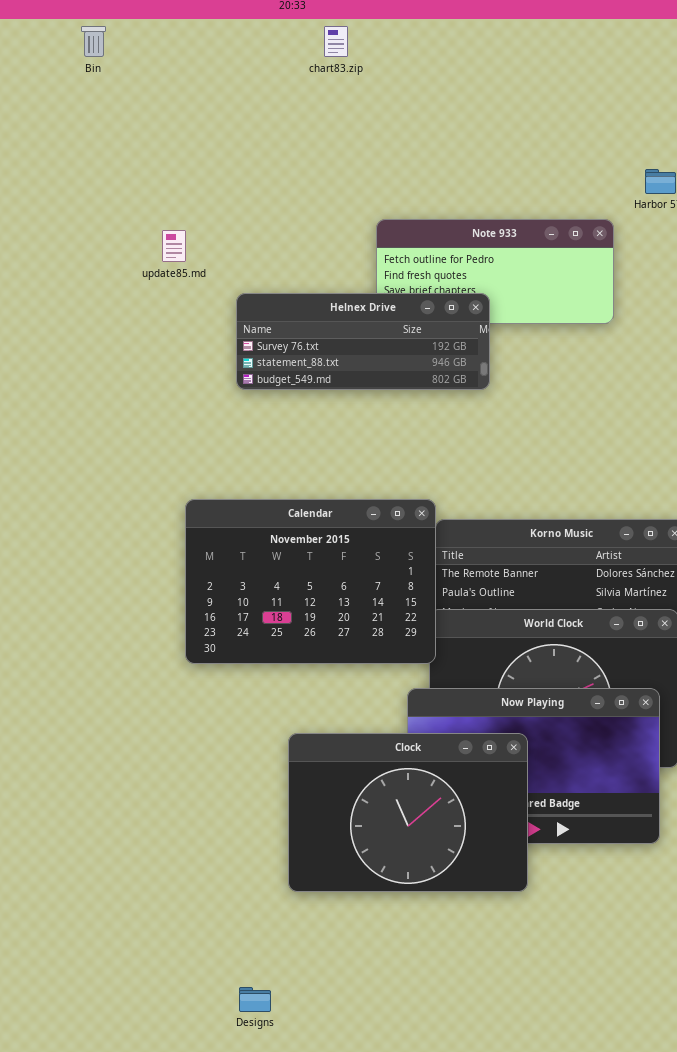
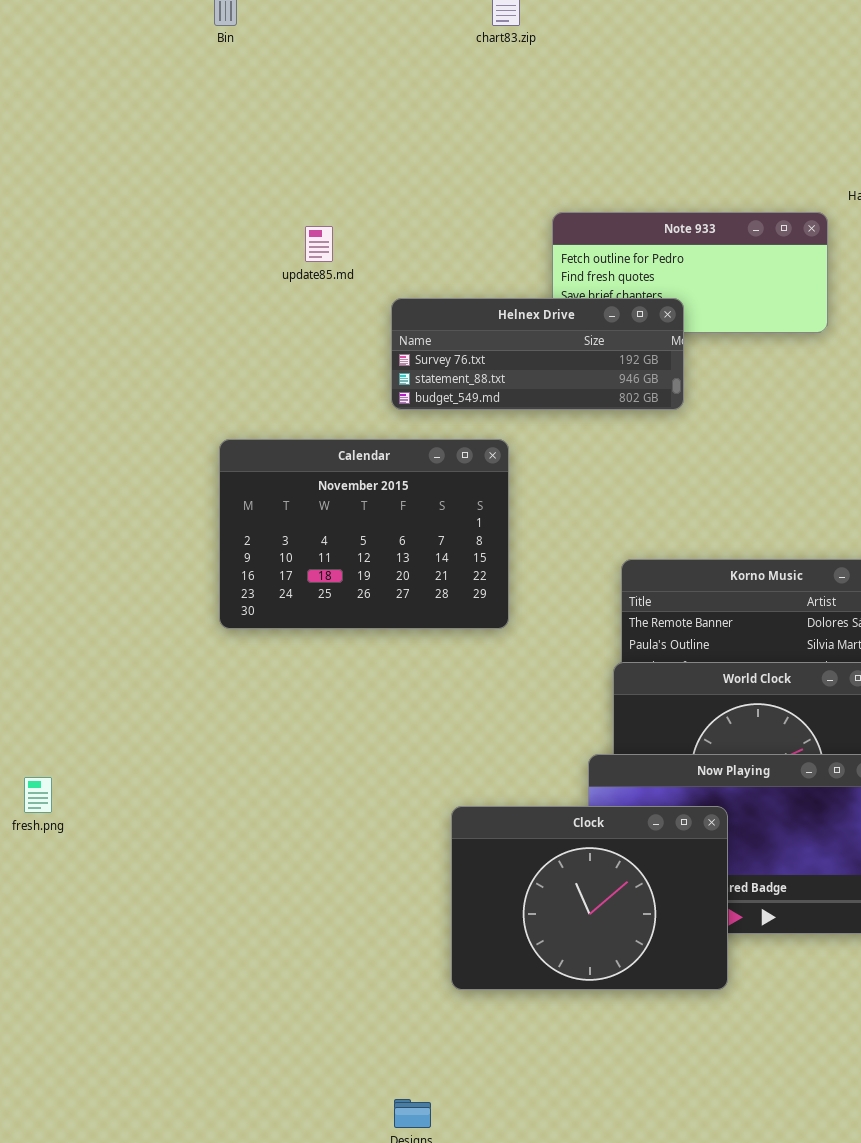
Calendar: [185,499,436,664] -> [219,439,509,629], moved

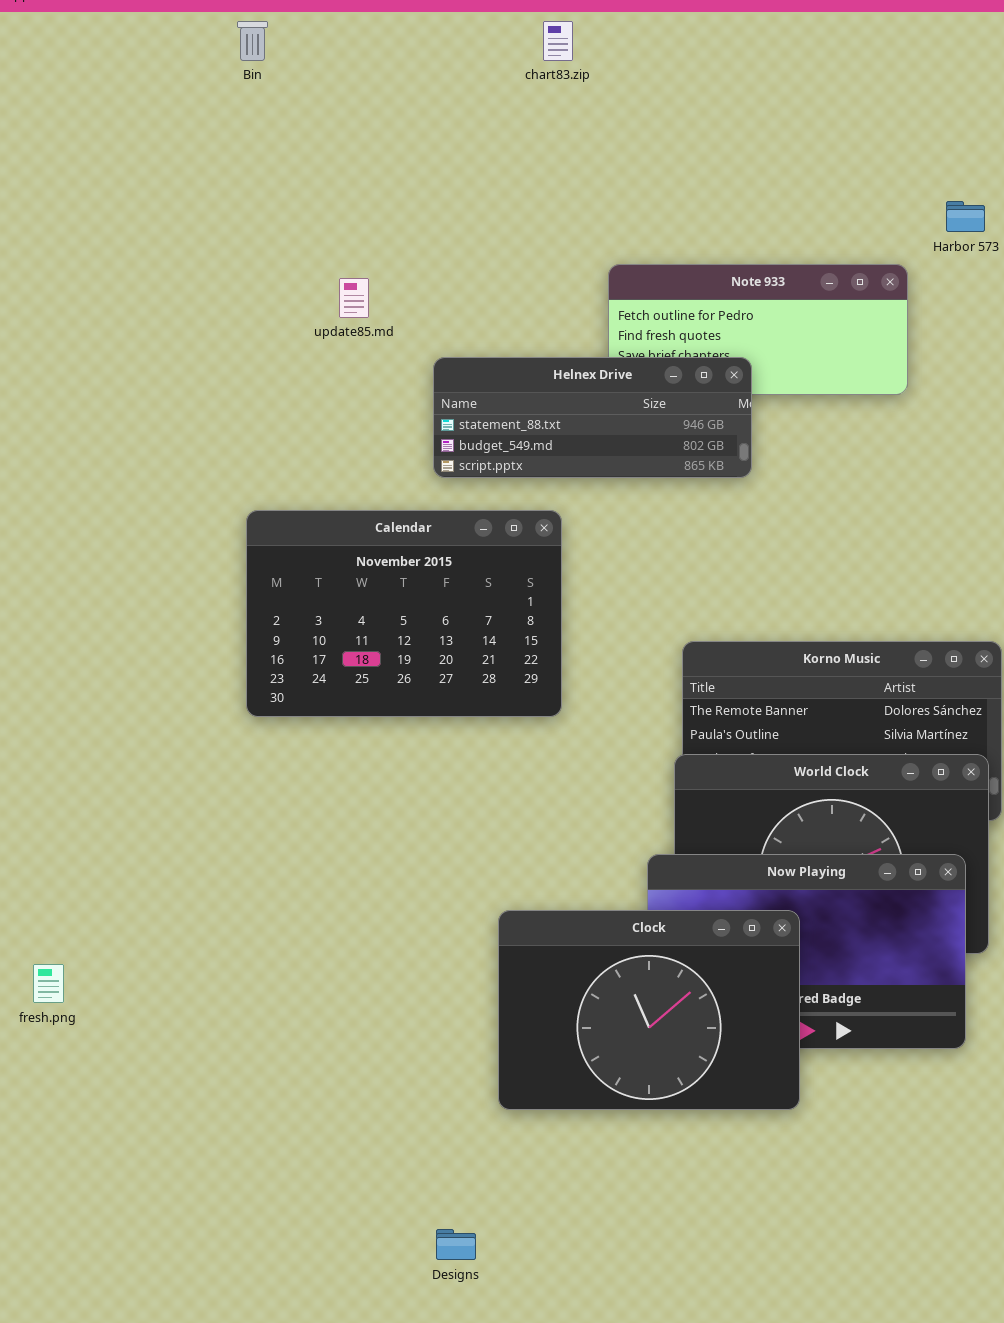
Helnex Drive: [391,298,684,410] -> [433,357,752,478], scrolled down 1 row
fresh.png: [24,777,52,813] -> [33,964,64,1003], moved

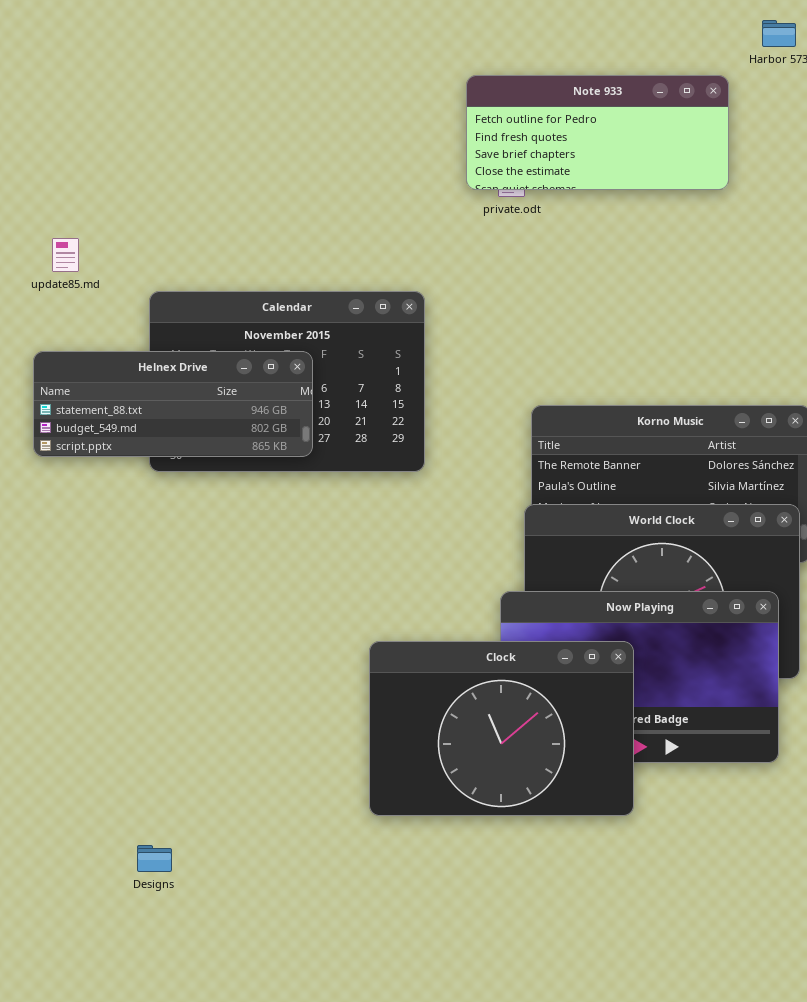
update85.md: [339,278,369,318] -> [52,238,79,272], moved
Helnex Drive: [433,357,752,478] -> [33,351,313,457], moved
Designs: [436,1229,476,1260] -> [137,845,172,872], moved

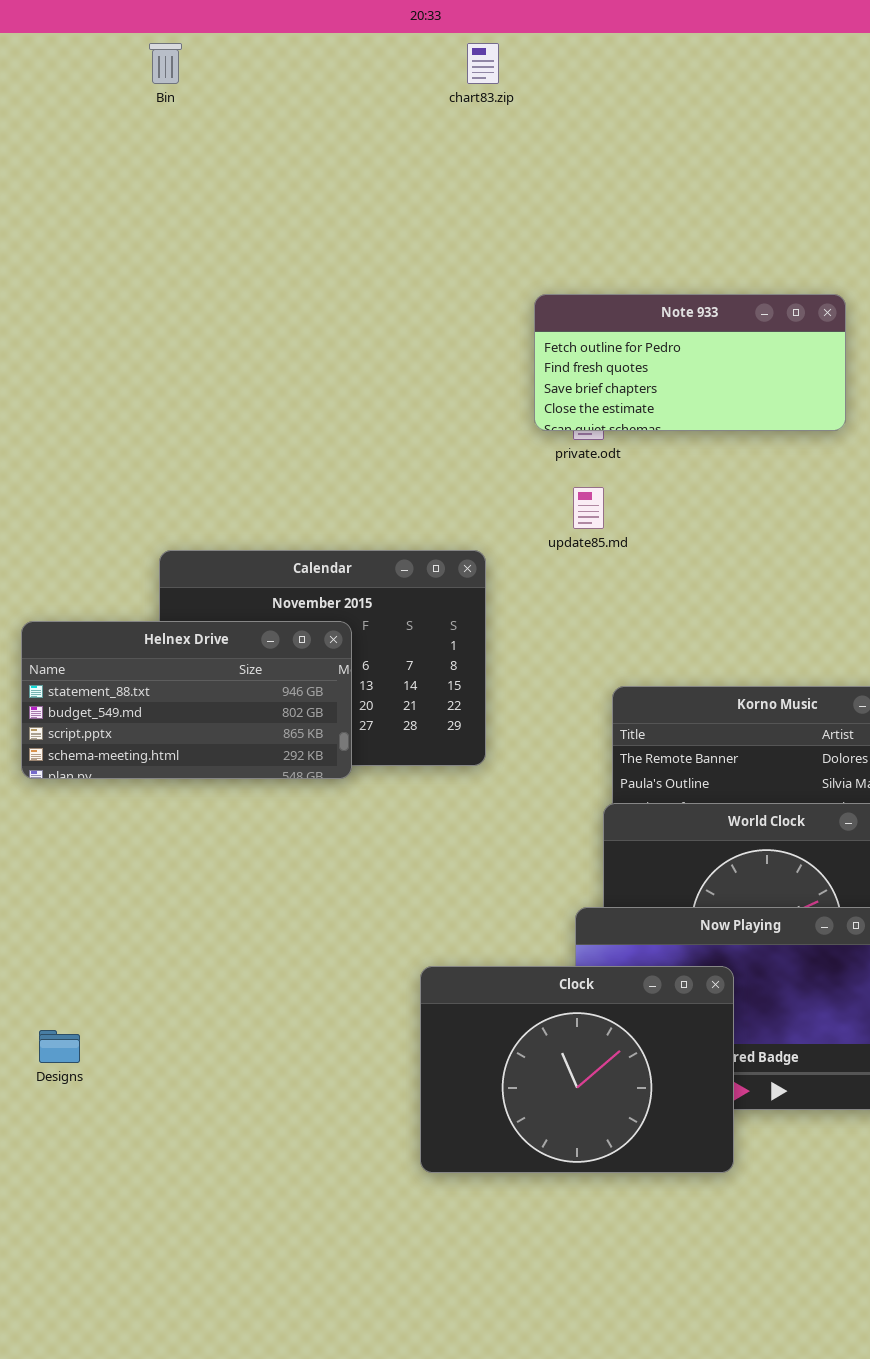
update85.md: [52,238,79,272] -> [573,487,604,529], moved
Helnex Drive: [33,351,313,457] -> [21,621,352,779], resized
Designs: [137,845,172,872] -> [39,1030,80,1063], moved

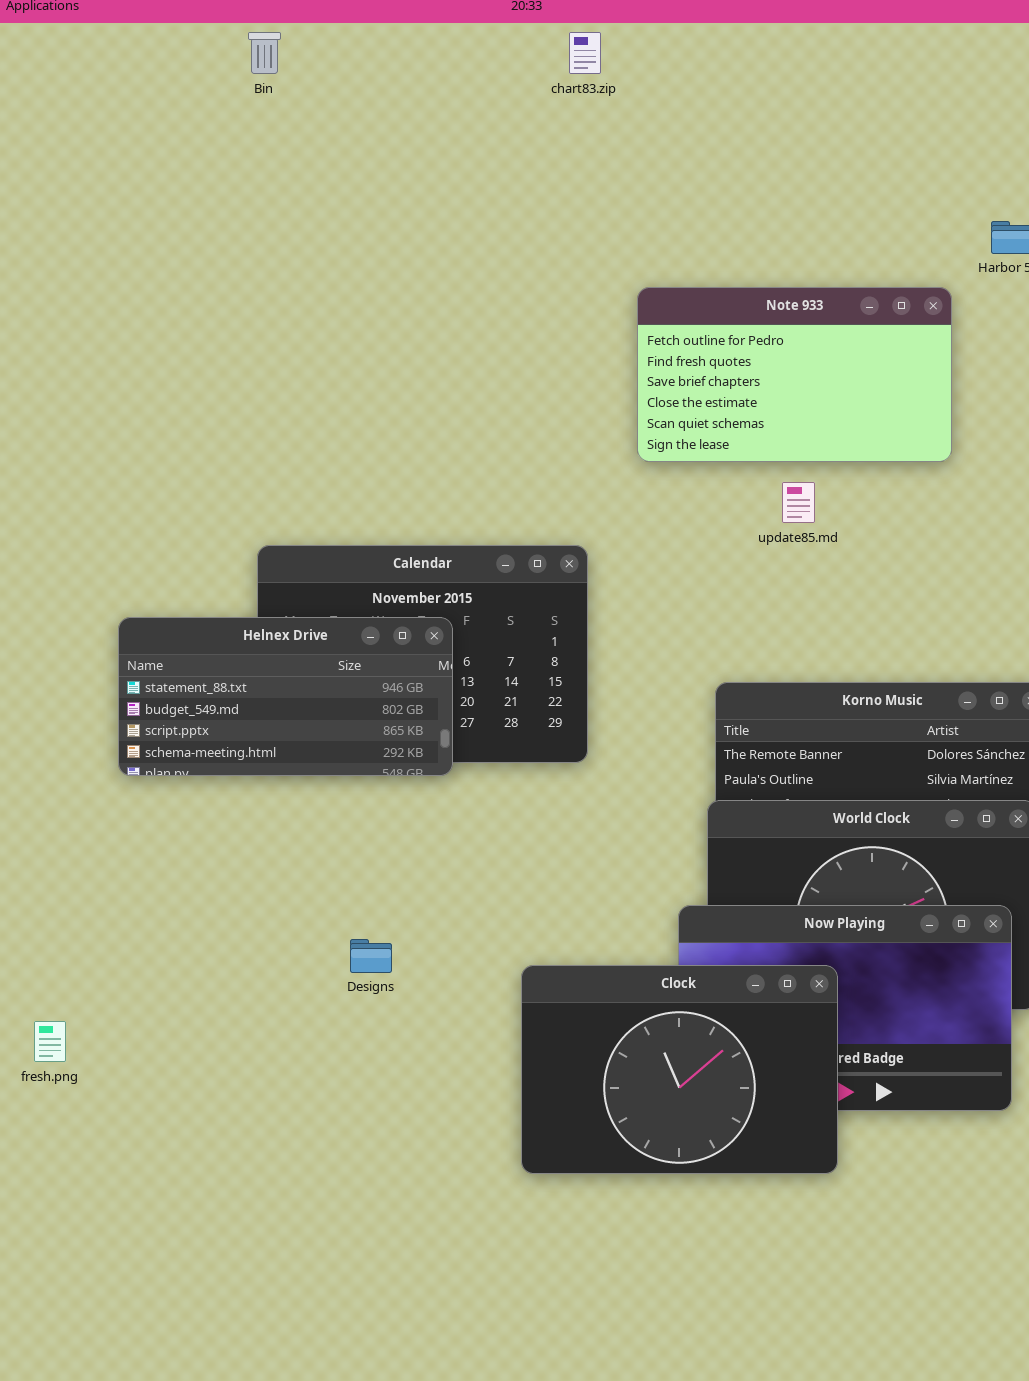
Note 933: [534,294,846,431] -> [637,287,952,462], resized
update85.md: [573,487,604,529] -> [782,482,815,523], moved
Designs: [39,1030,80,1063] -> [350,939,392,973], moved

